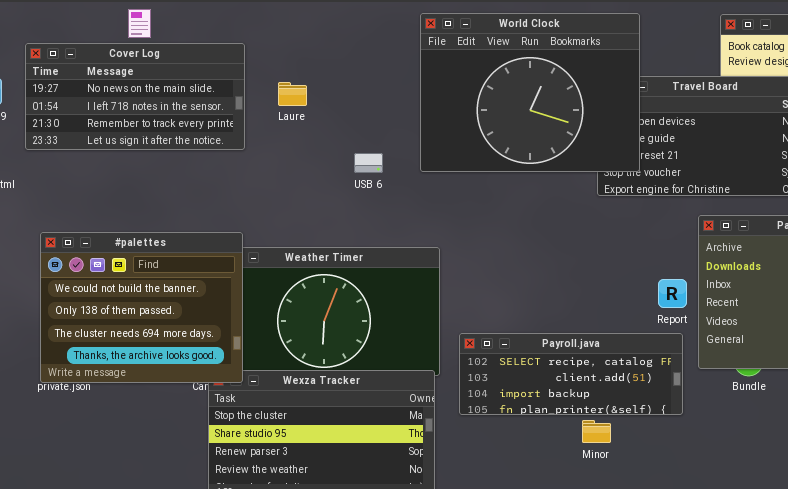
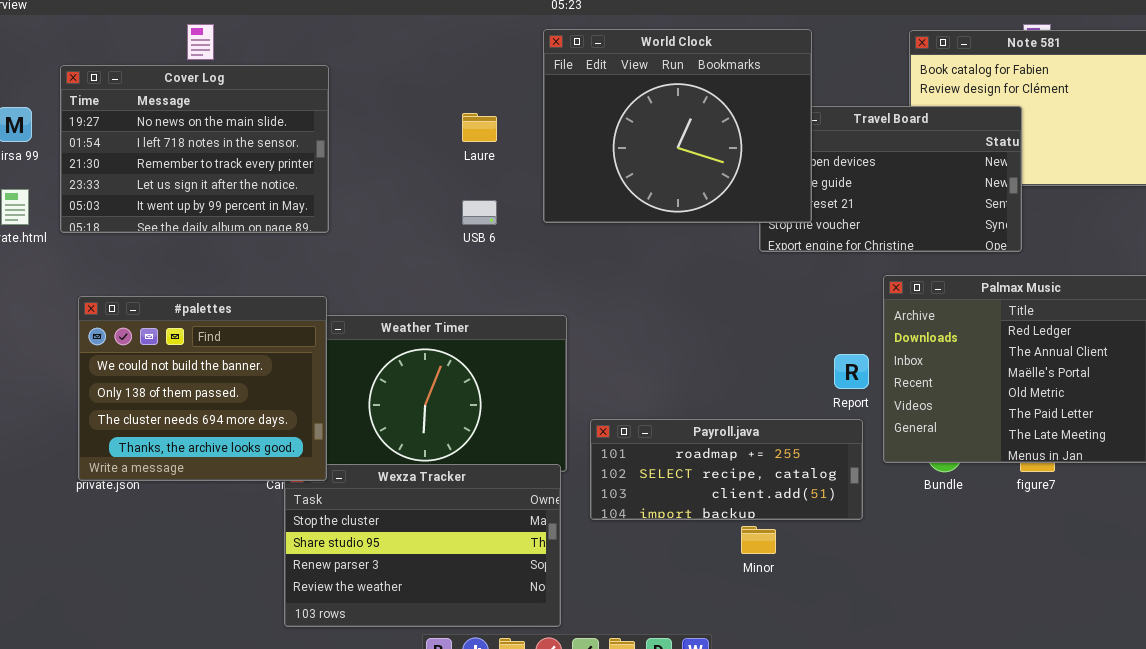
Cover Log: [25,43,245,150] -> [60,65,329,233], resized
Laure: [278,82,307,106] -> [462,113,497,142], moved
Payroll.java: [459,333,683,415] -> [590,419,863,520], scrolled up 1 row

